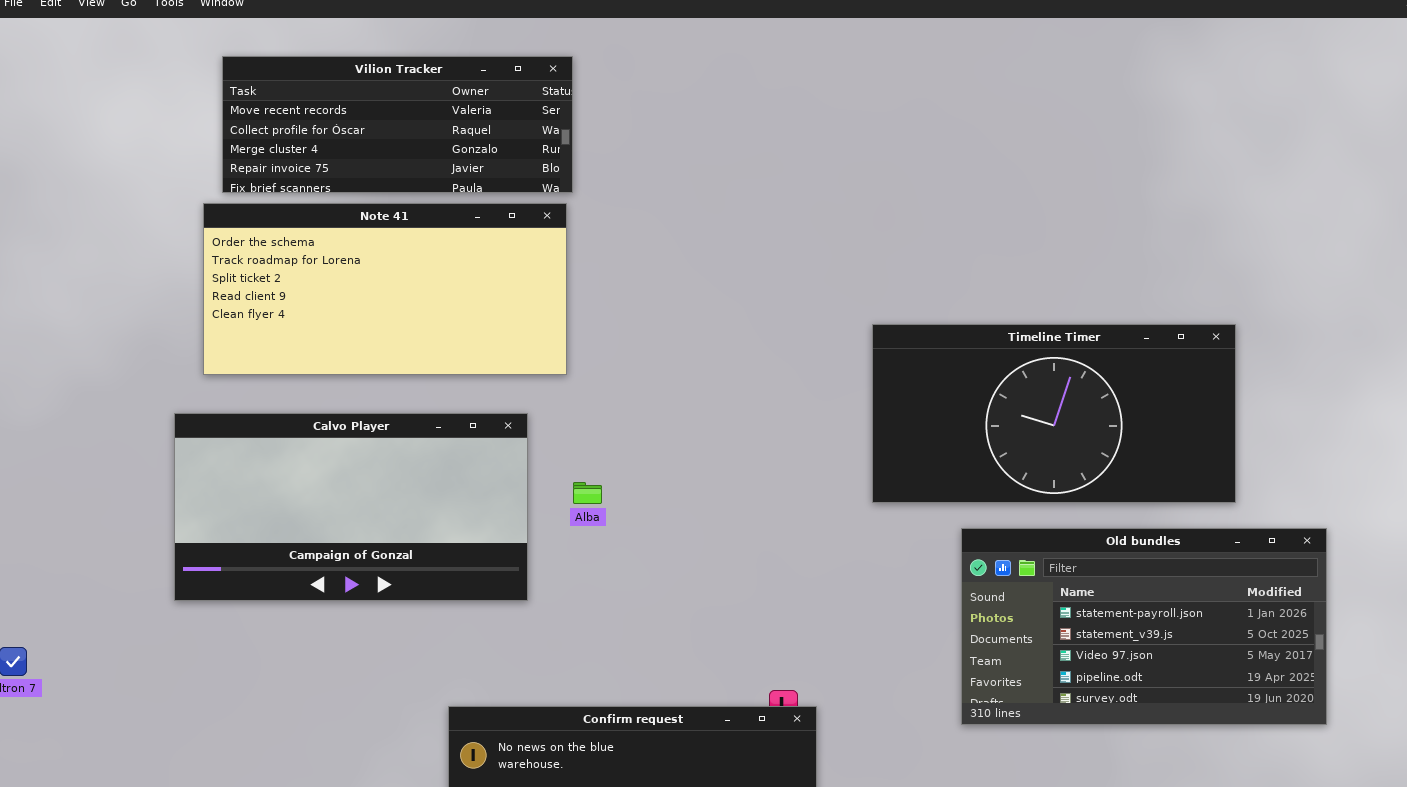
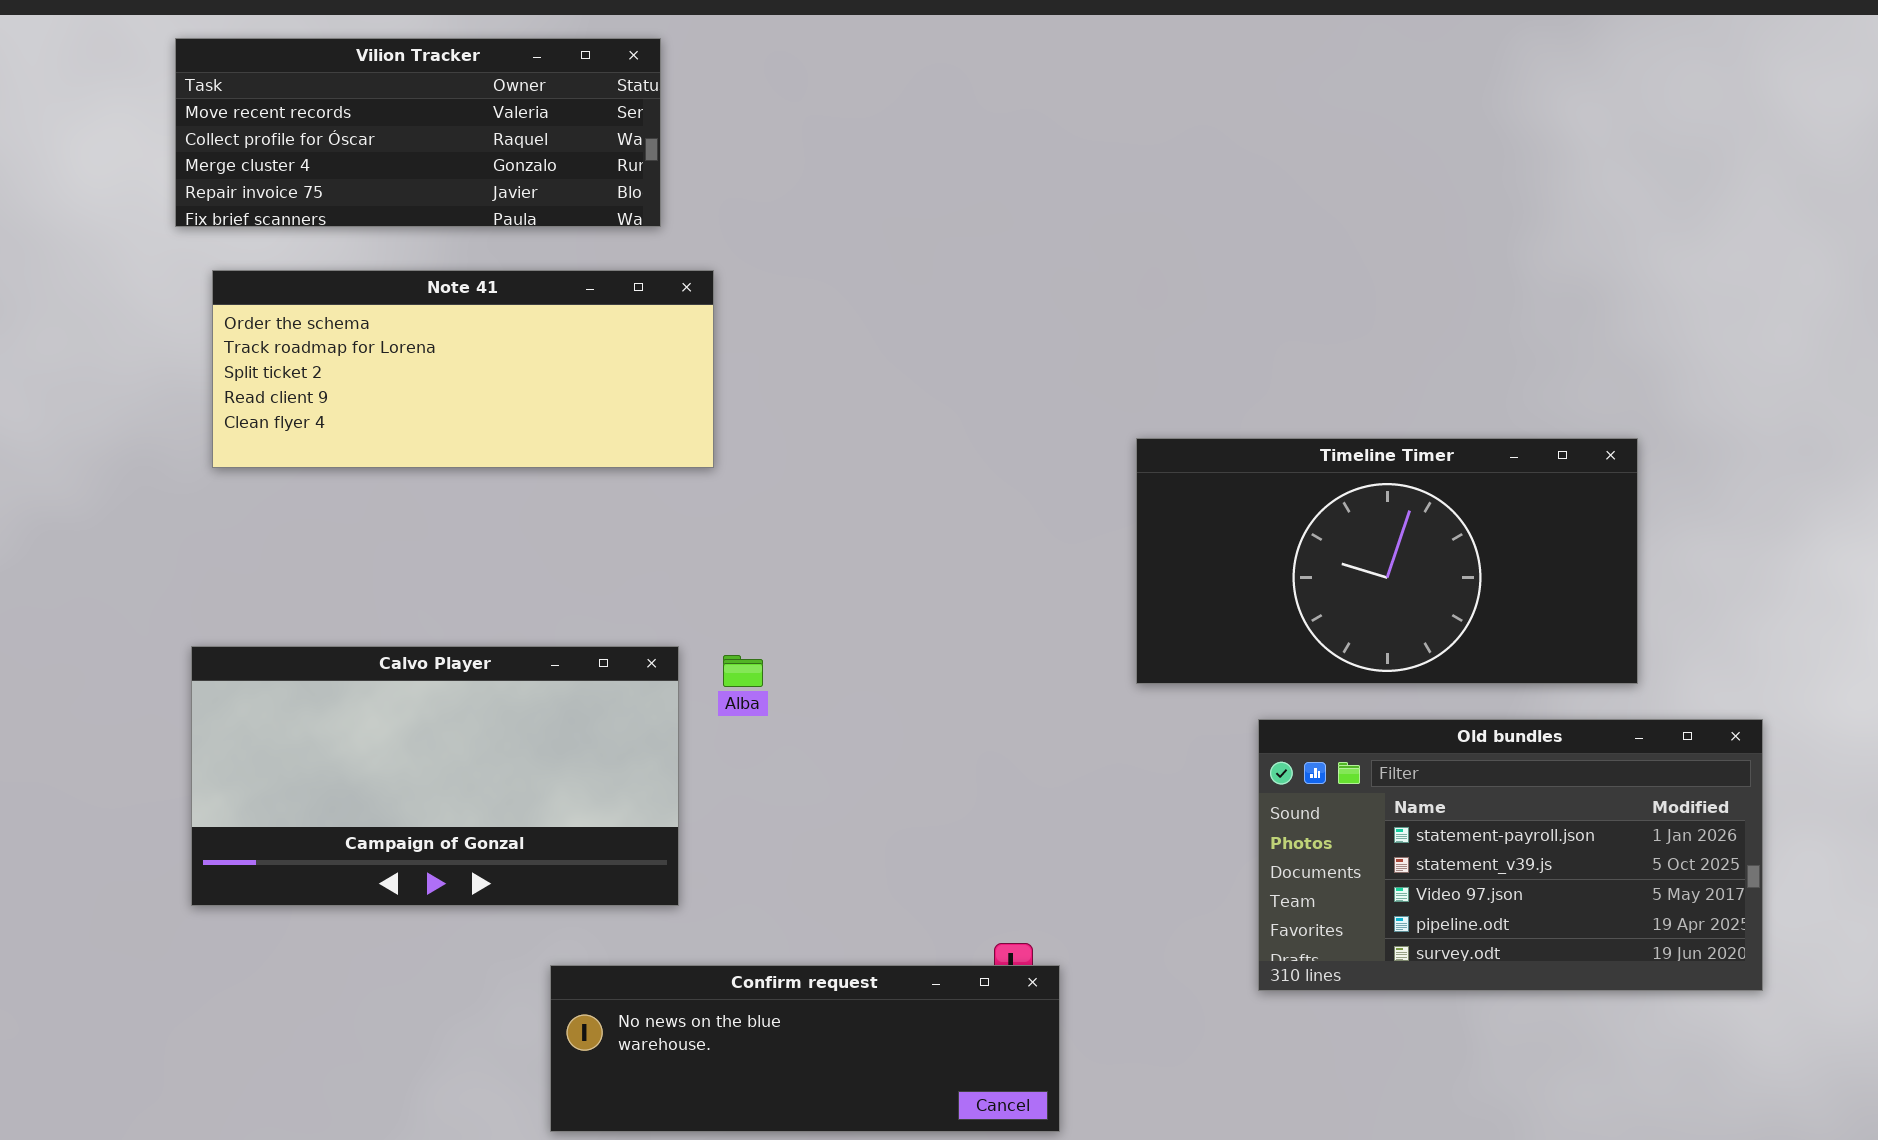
Vilion Tracker: [222,56,573,193] -> [175,38,661,227], moved
Note 41: [203,203,567,375] -> [212,270,714,468], resized
Calvo Player: [174,413,528,601] -> [191,646,679,906], moved

